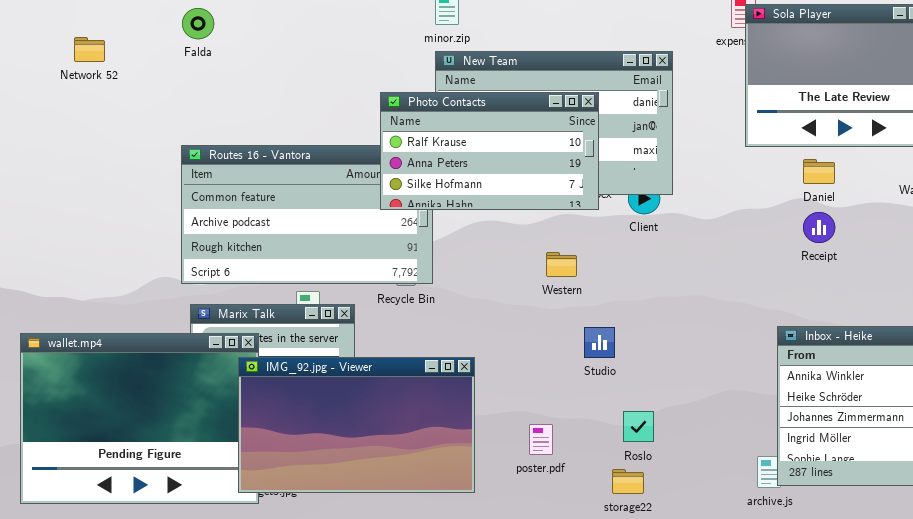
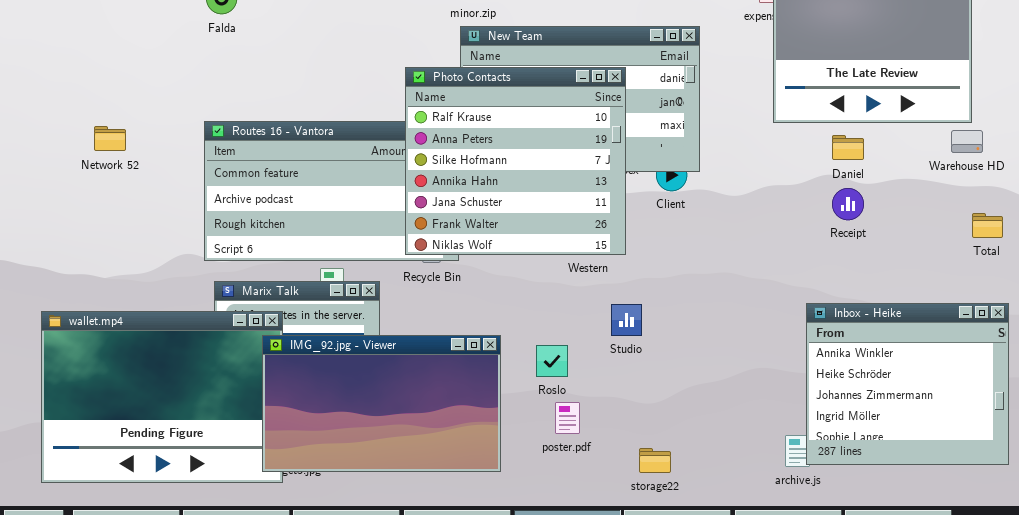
Network 52: [74,37,105,62] -> [94,126,126,151], moved
Photo Contacts: [380,92,599,210] -> [405,67,626,255], resized
Roslo: [623,411,654,442] -> [536,345,568,377], moved

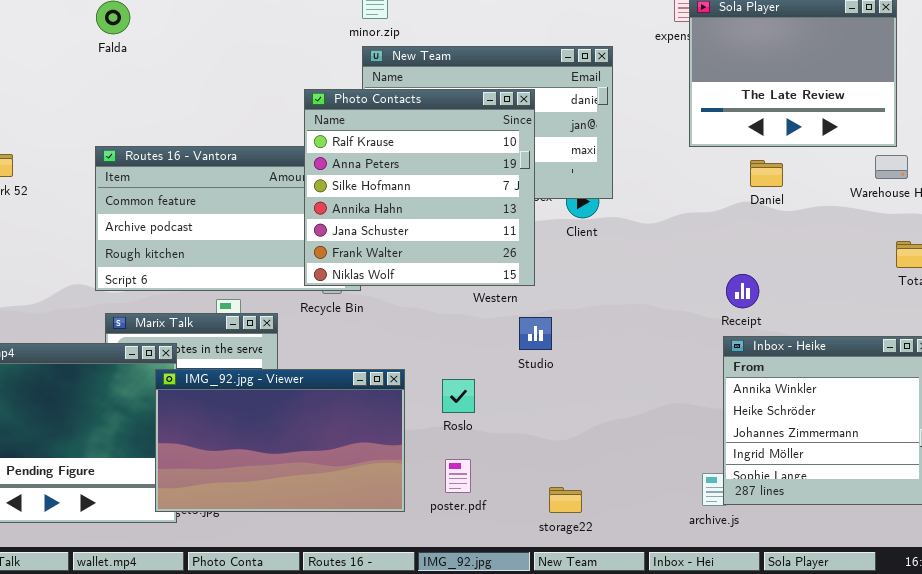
Receipt: [832,188,864,220] -> [726,274,759,308], moved
Studio: [611,304,642,336] -> [519,317,552,350], moved
poster.pdf: [555,402,580,434] -> [445,459,471,493], moved

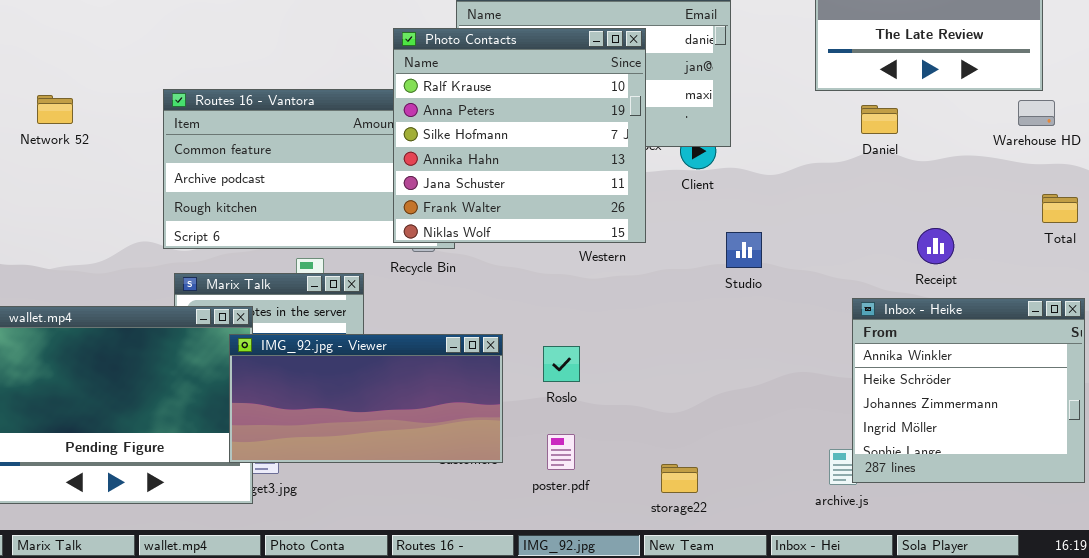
Daniel: [750,160,783,187] -> [861,105,898,134], moved
Receipt: [726,274,759,308] -> [917,228,954,264], moved
Studio: [519,317,552,350] -> [726,232,762,268], moved
IMG_92.jpg - Viewer: [155,369,405,512] -> [229,334,503,463], resized

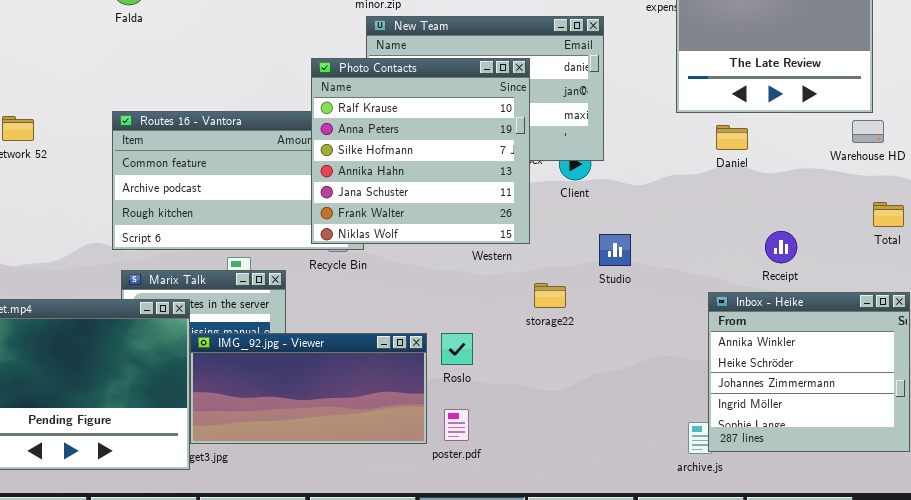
IMG_92.jpg - Viewer: [229,334,503,463] -> [190,333,427,444], moved
storage22: [661,464,698,493] -> [534,283,566,308], moved

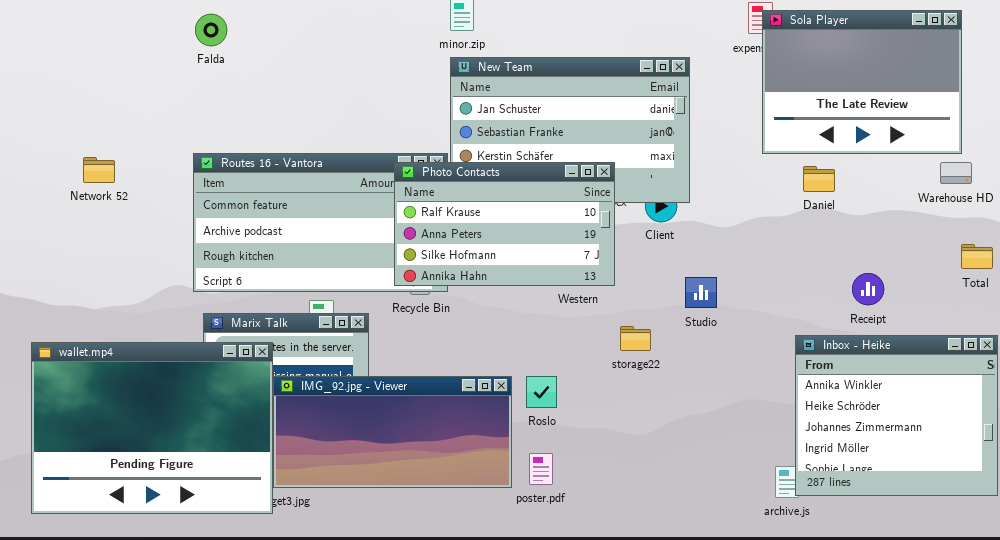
Photo Contacts: [311,58,530,244] -> [394,162,615,286], resized

